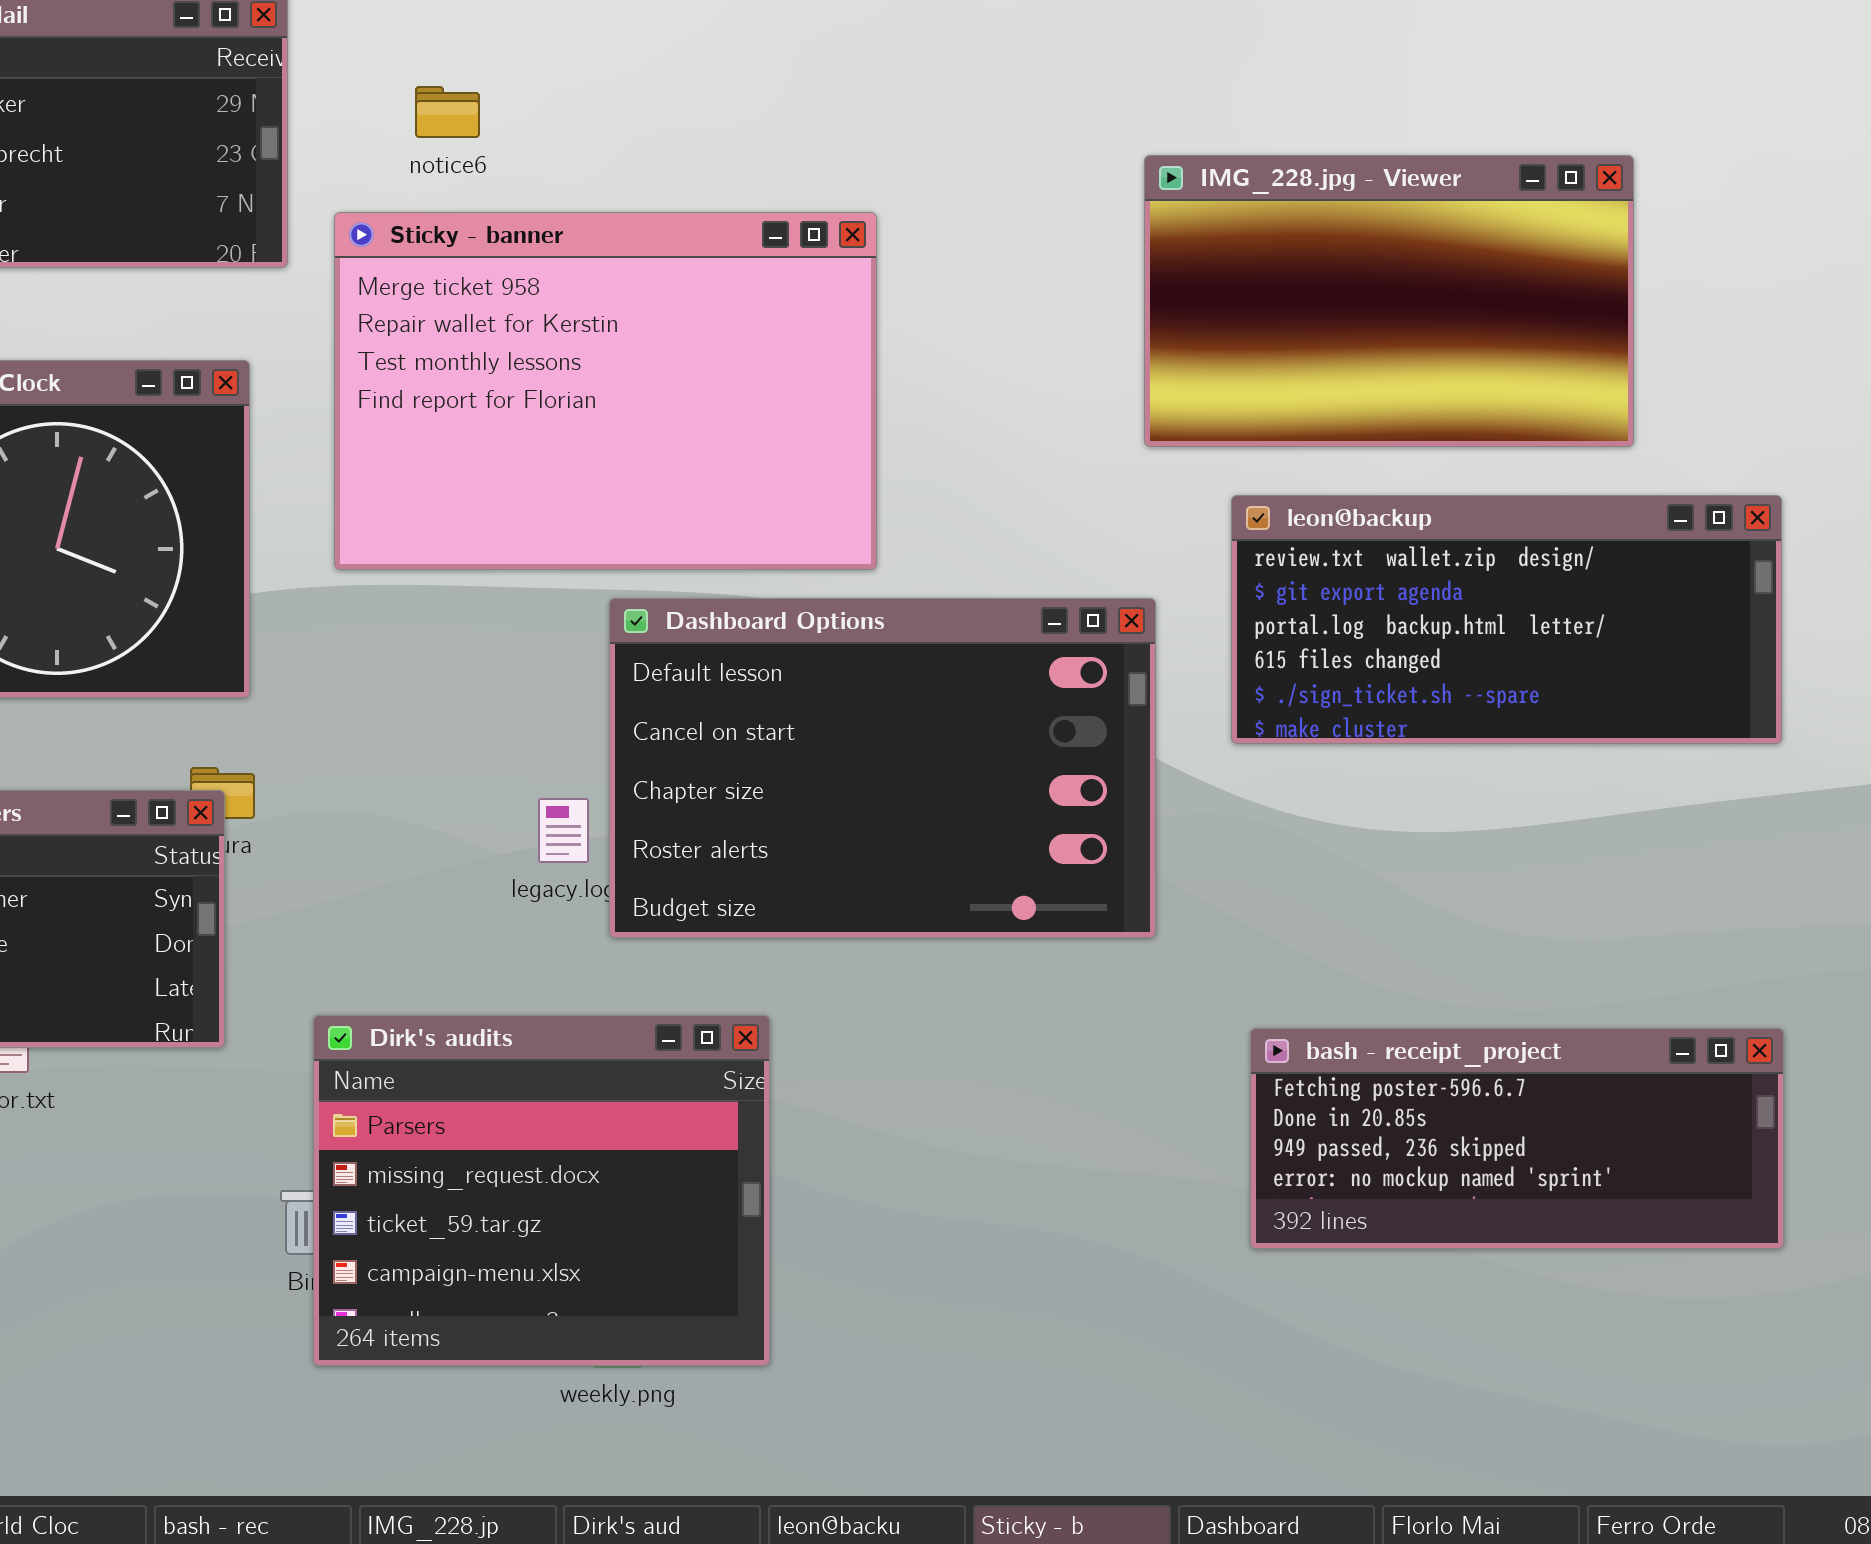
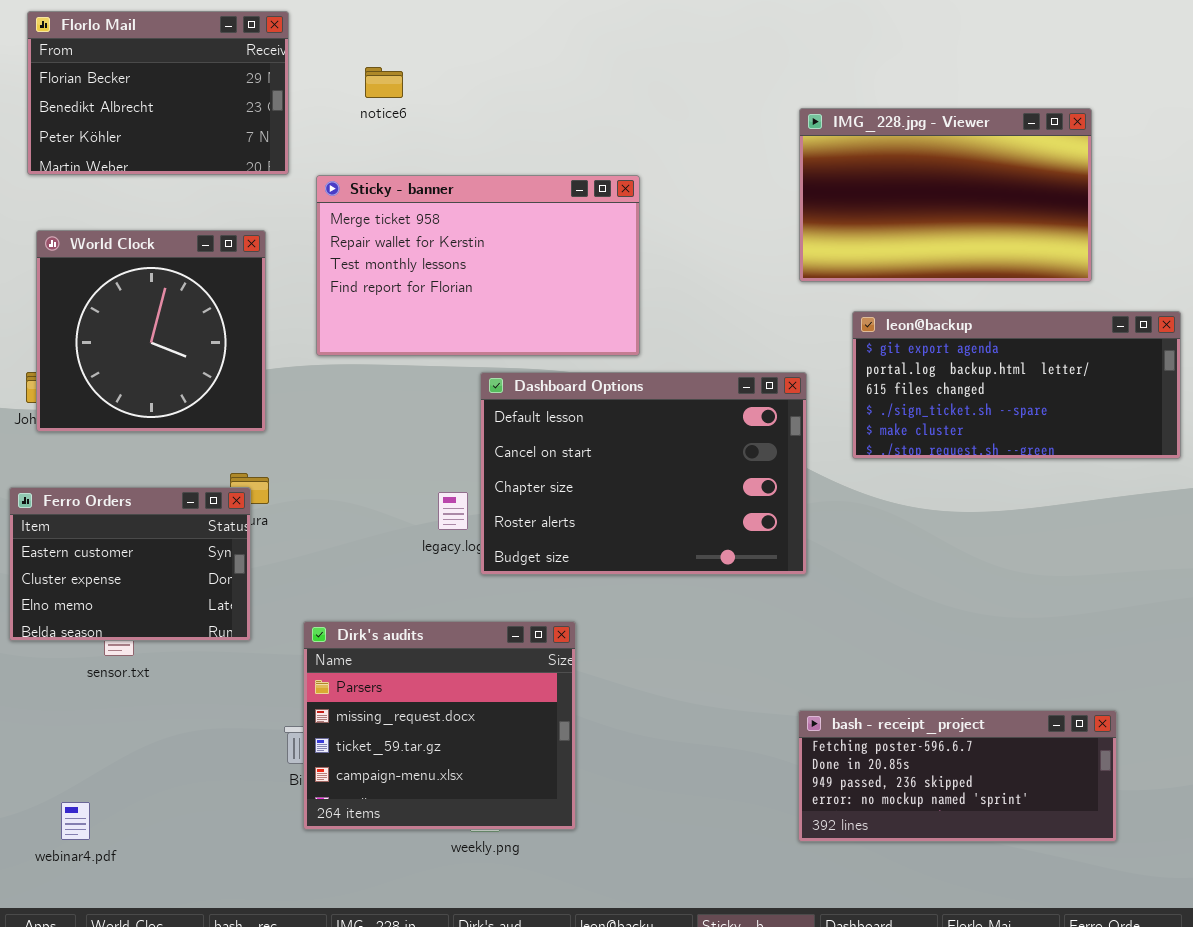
Sticky - banner: [334,212,877,570] -> [316,175,640,356], resized
leon@backup: [1231,495,1782,744] -> [852,311,1181,459], scrolled down 1 row
bash - receipt_project: [1250,1028,1784,1249] -> [798,710,1117,842], moved

